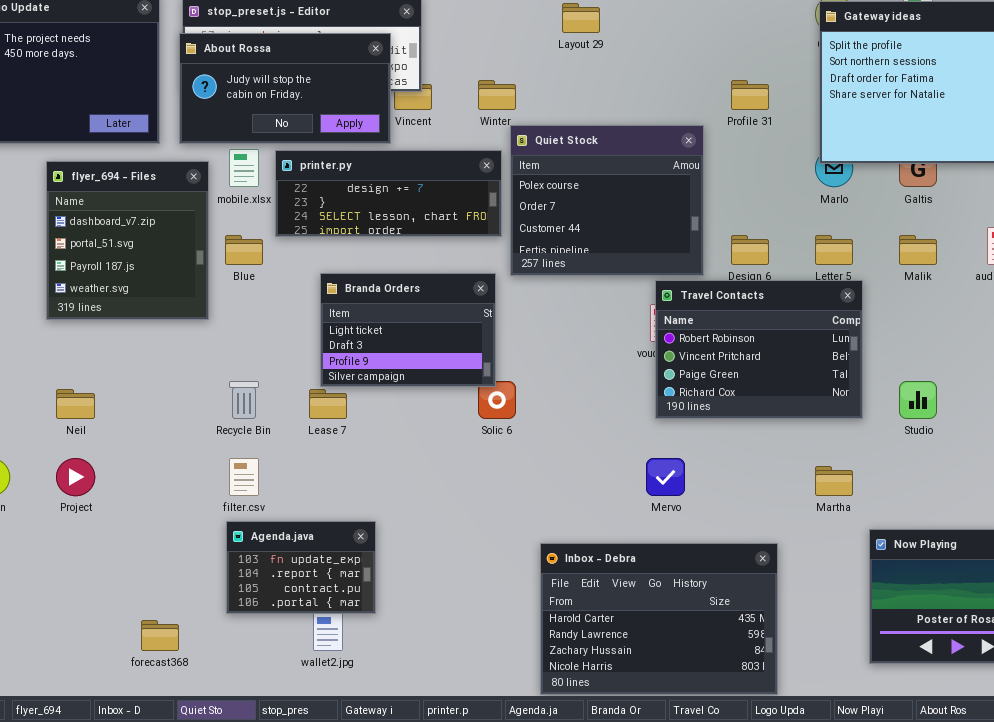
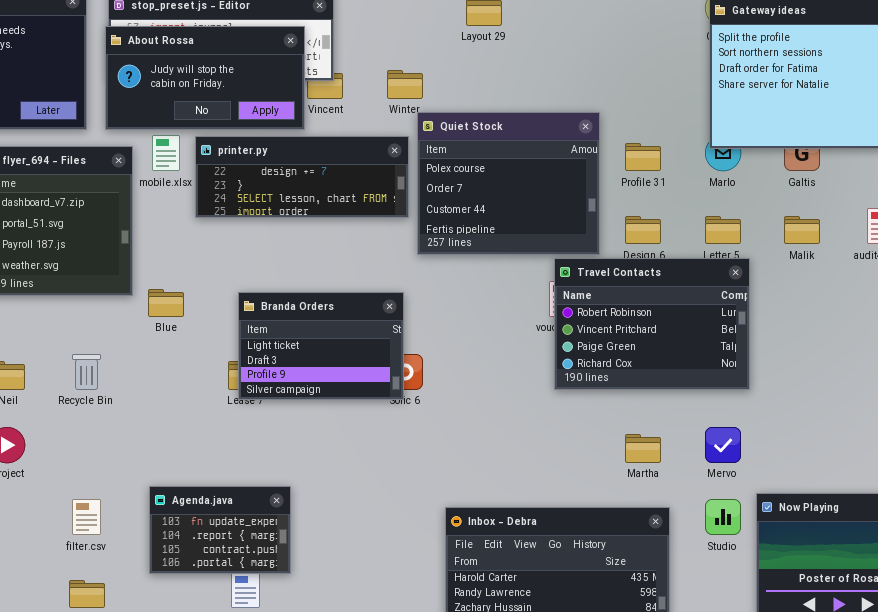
Profile 31: [731,80,769,110] -> [625,143,661,171], moved
Blue: [225,235,263,265] -> [148,289,184,317], moved
Branda Orders: [320,273,496,387] -> [238,292,404,400], moved
Recycle Bin: [229,381,259,419] -> [72,354,101,390], moved
Studio: [899,381,937,419] -> [705,499,741,535], moved
filter.csv: [229,458,259,496] -> [72,499,101,535], moved
Mervo: [646,458,685,496] -> [705,427,741,463], moved
Martha: [815,466,853,496] -> [625,434,661,463], moved

